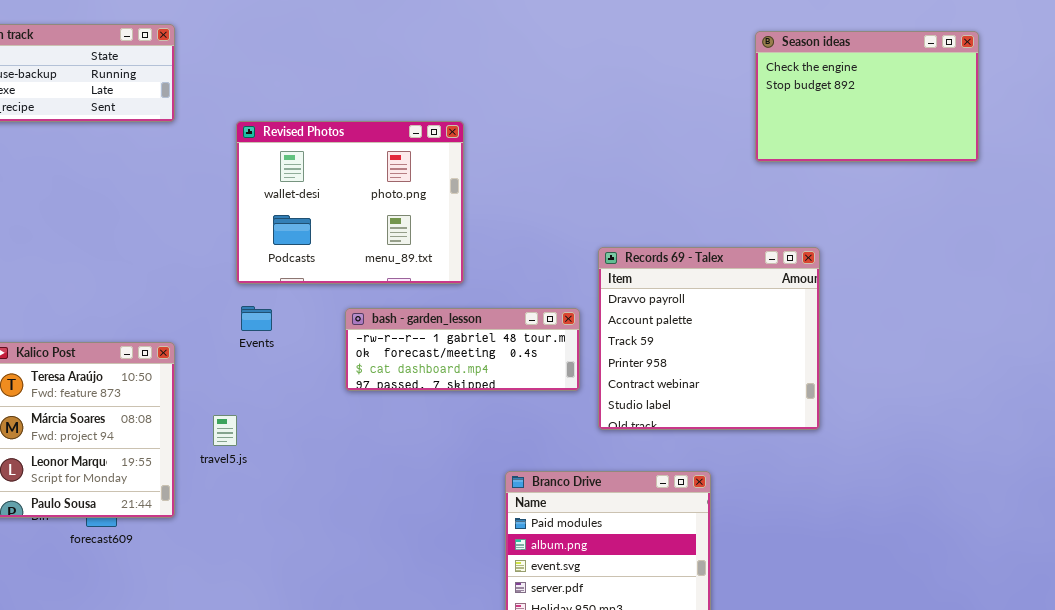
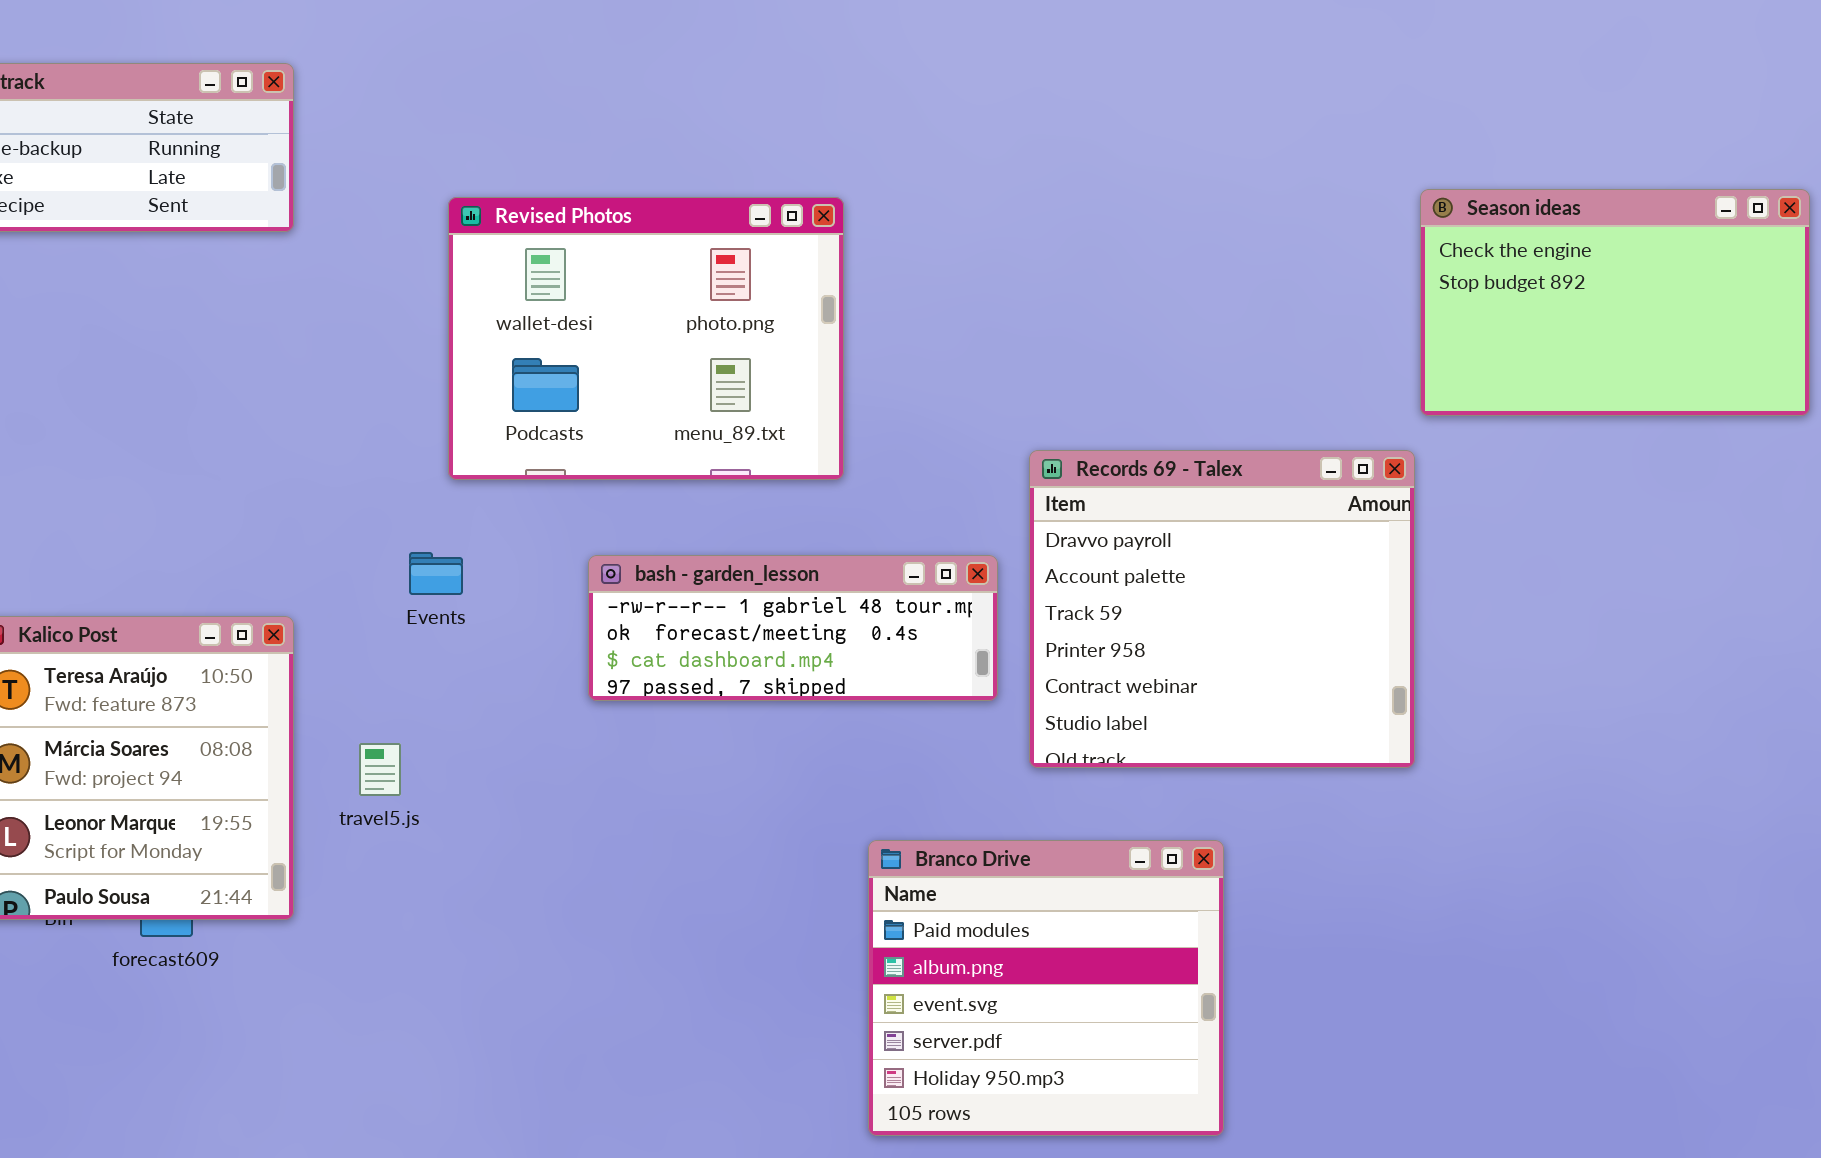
Season ideas: [755,31,979,162] -> [1420,189,1810,416], moved
Revised Photos: [236,121,464,284] -> [448,197,844,480], moved

